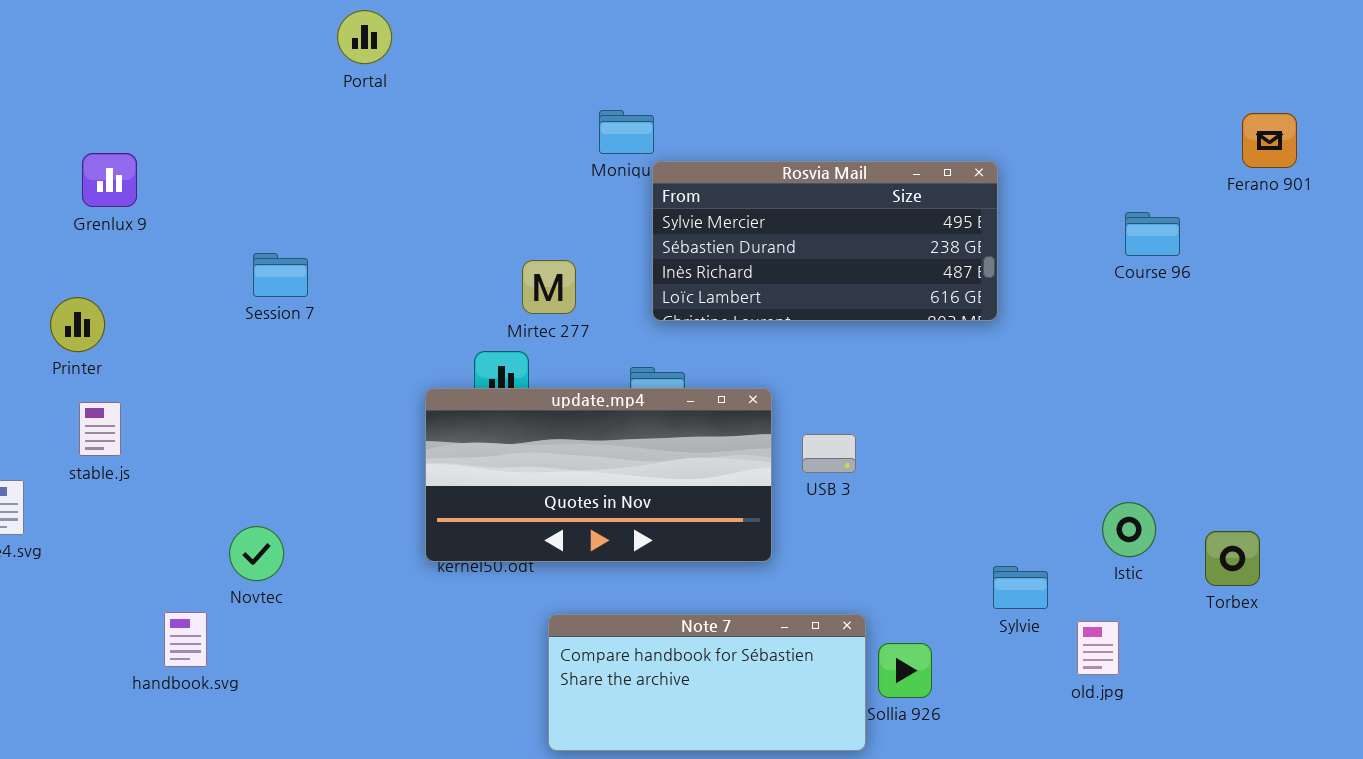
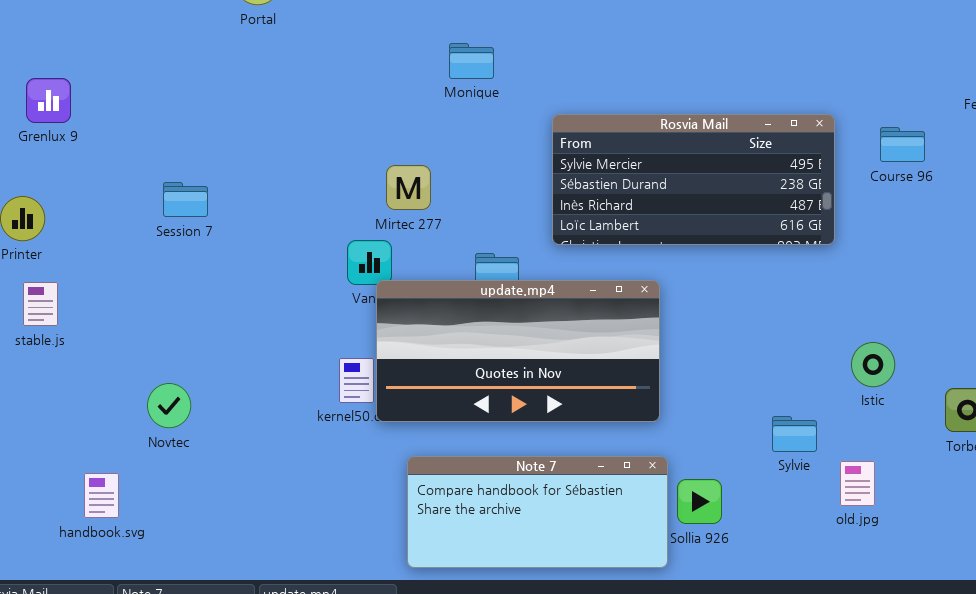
Rosvia Mail: [652,161,998,321] -> [552,114,835,245], moved
Session 7: [253,253,308,297] -> [163,182,208,217], moved
update.mp4: [425,388,772,562] -> [376,280,660,422], moved
Istic: [1102,502,1156,557] -> [851,342,895,387], moved
handbook.svg: [164,612,207,667] -> [84,473,119,518], moved

